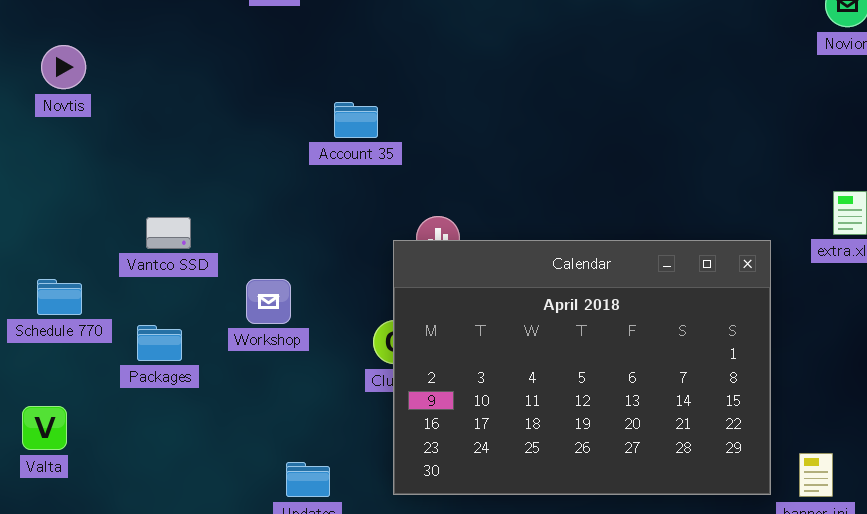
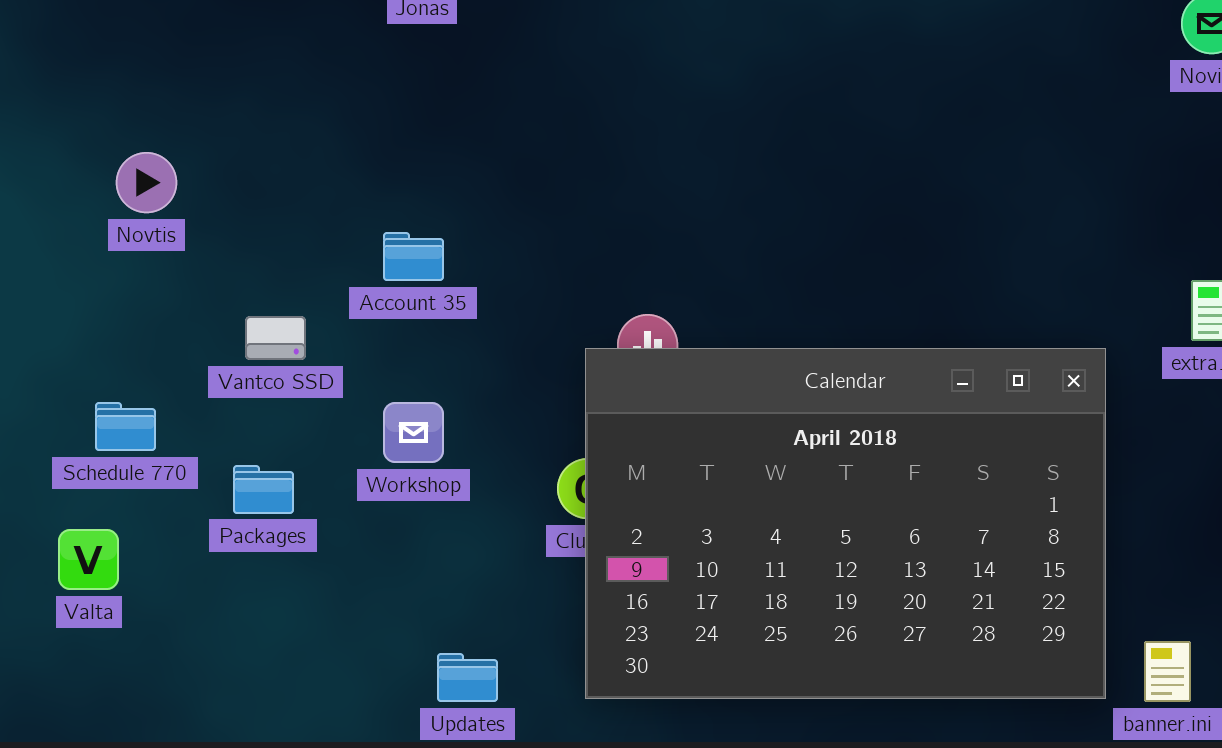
Novtis: [41,45,86,89] -> [116,152,177,213], moved
Account 35: [334,102,378,138] -> [383,232,444,281], moved
Valta: [22,406,67,450] -> [58,529,119,590], moved

